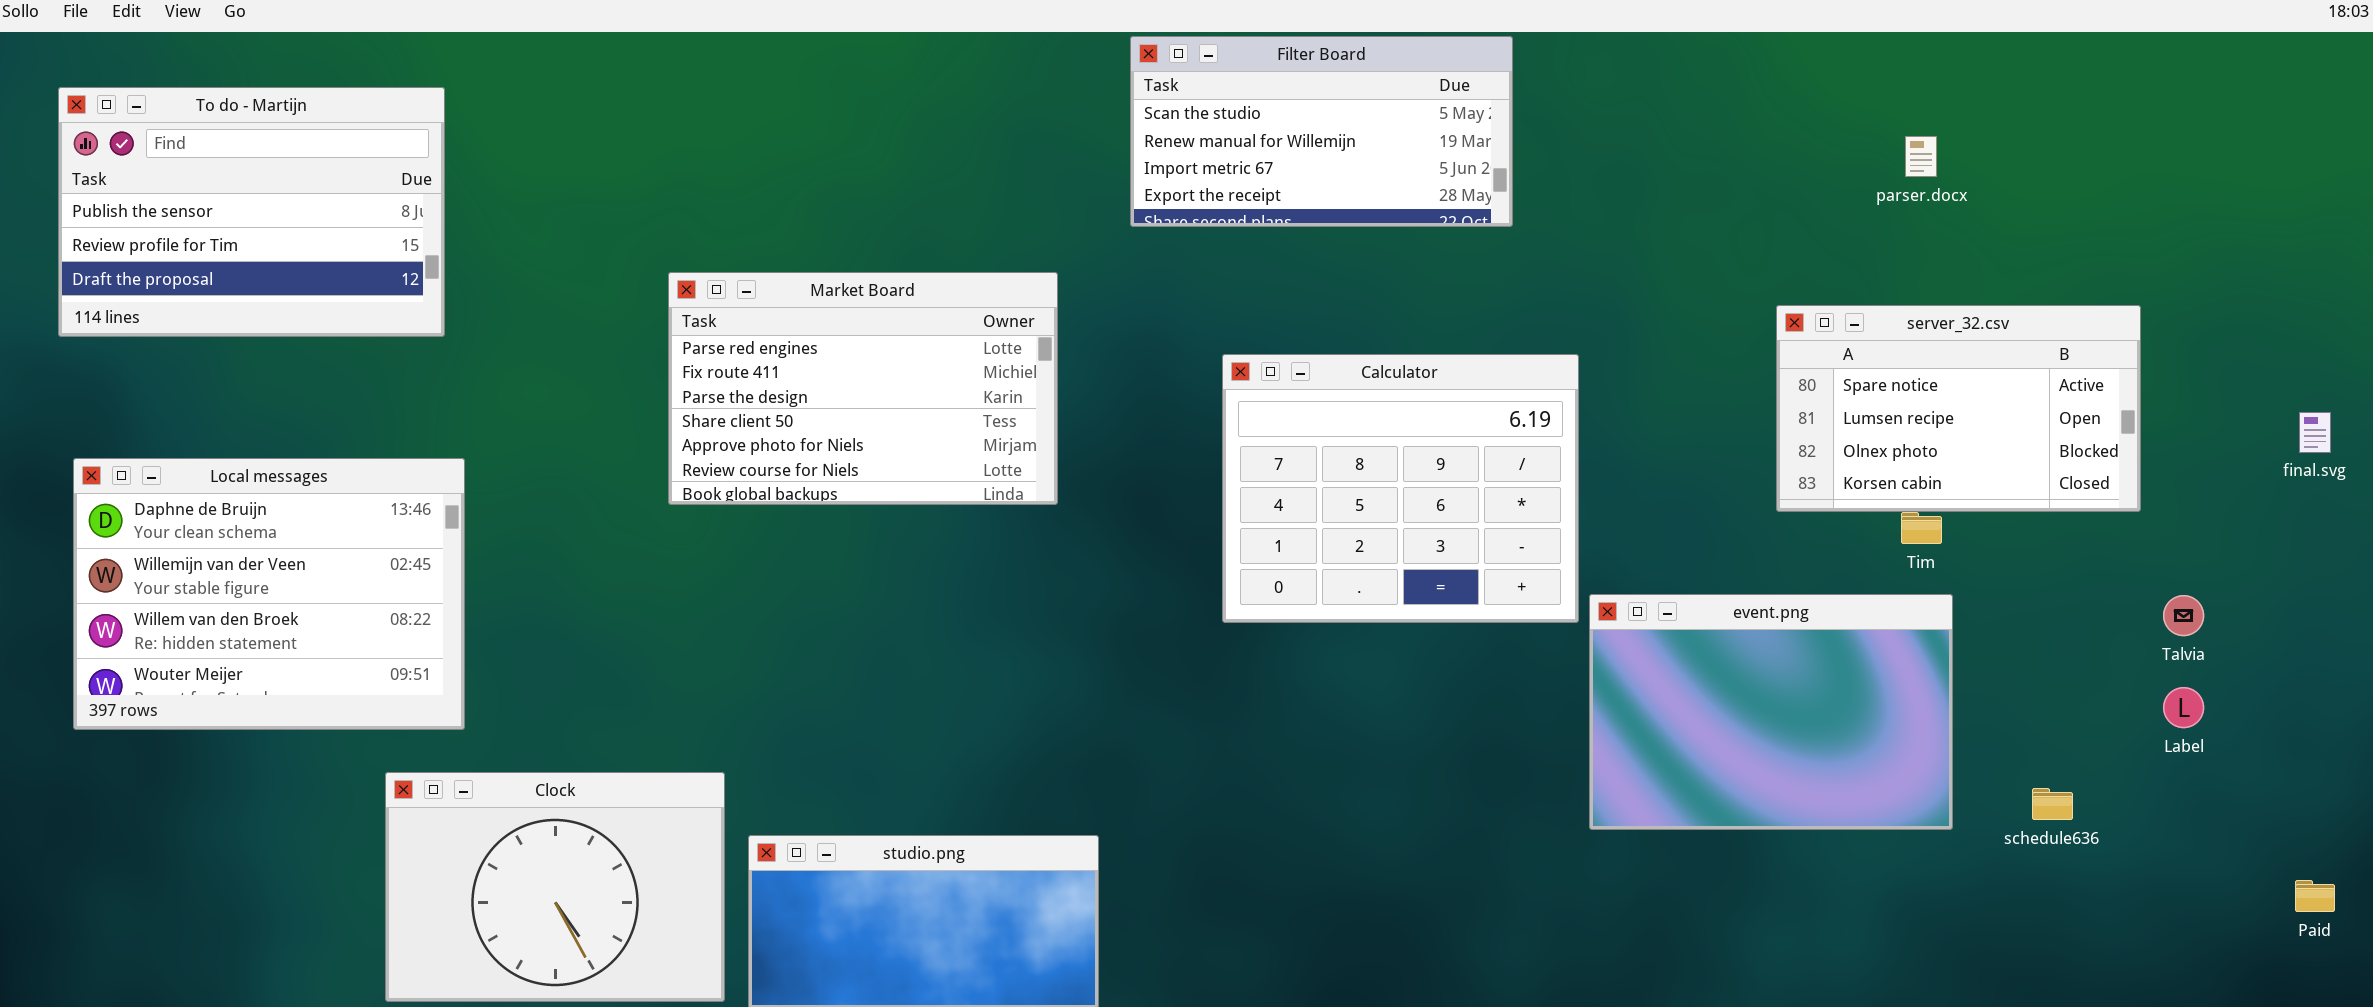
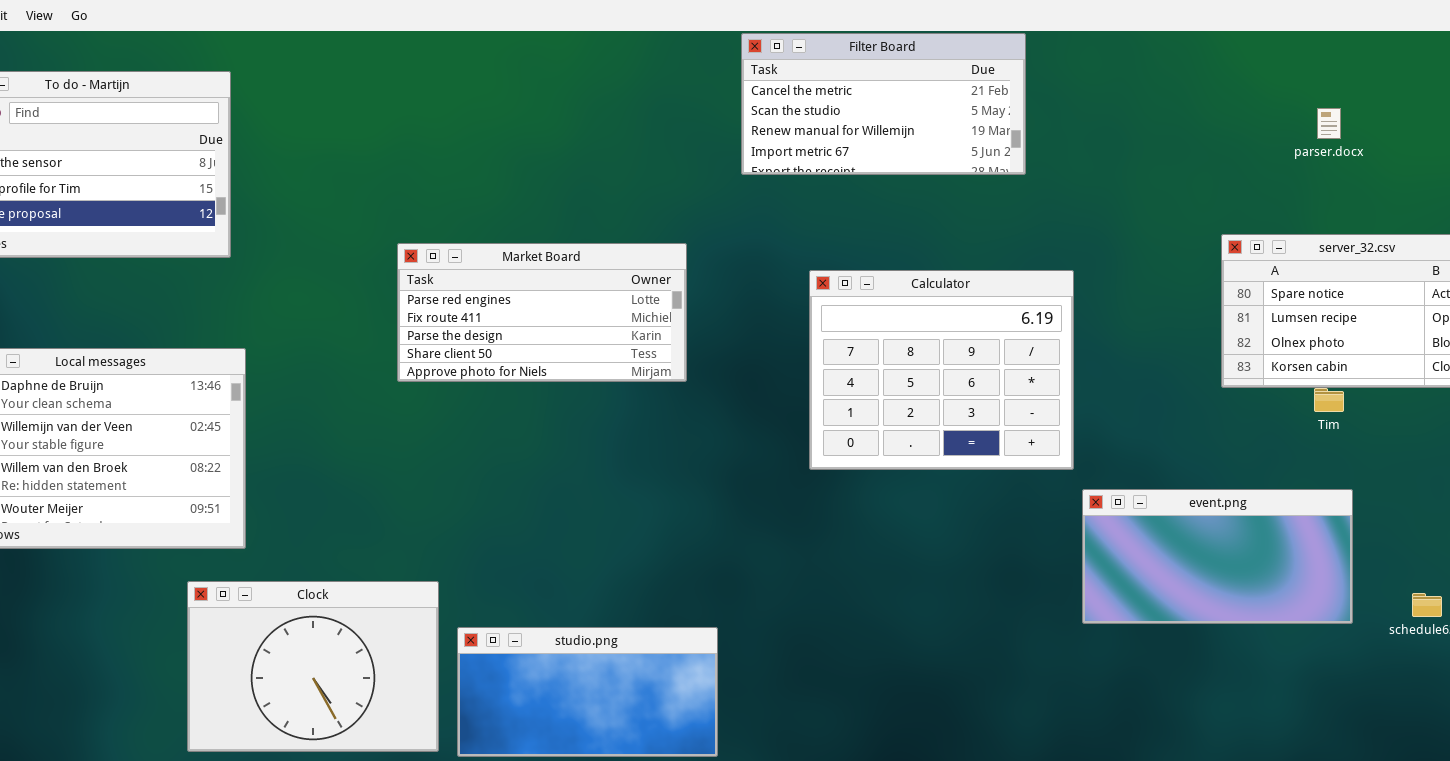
Filter Board: [1130,36,1513,227] -> [741,33,1026,175], scrolled up 1 row
Market Board: [668,272,1058,505] -> [397,243,687,382], resized
event.png: [1589,594,1953,830] -> [1082,489,1353,624], resized

